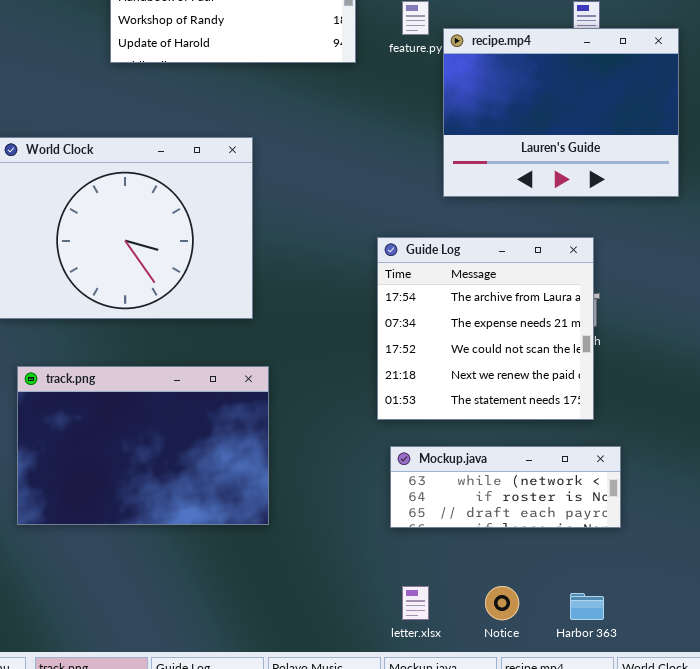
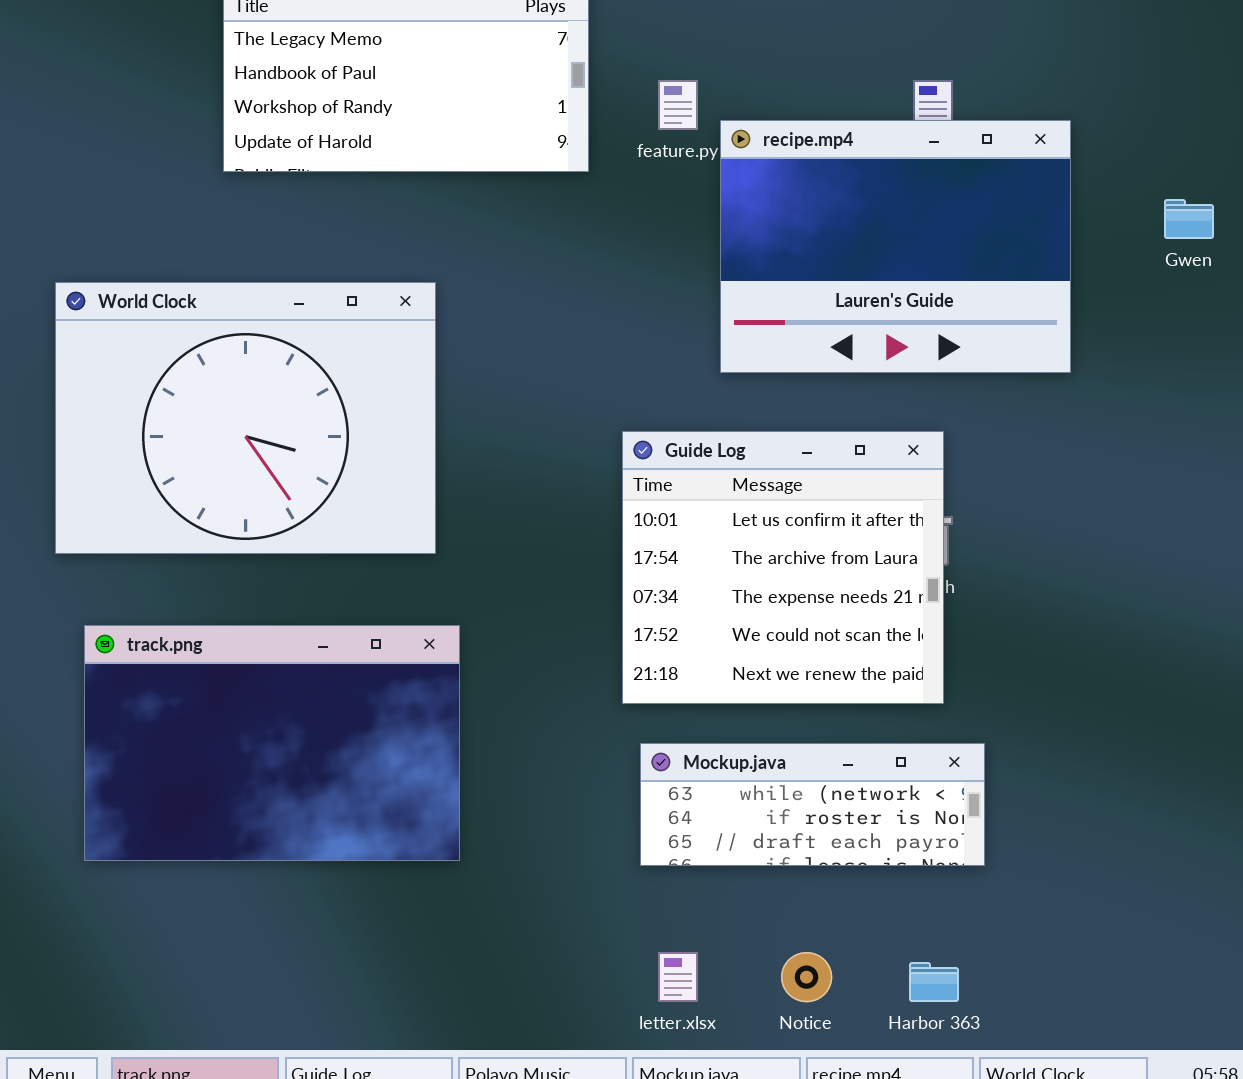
Guide Log: [377,237,594,420] -> [622,431,944,704], scrolled up 1 row

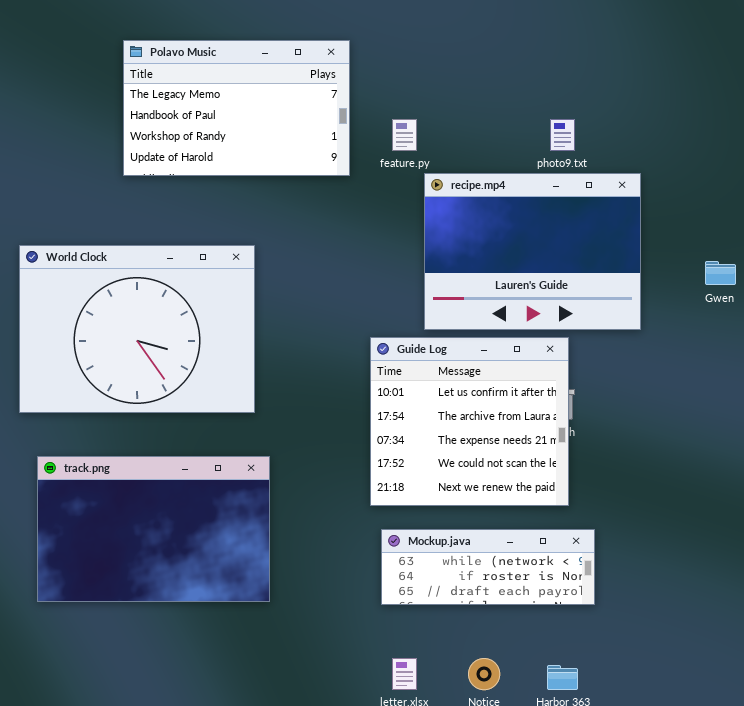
recipe.mp4: [720,120,1071,373] -> [424,173,641,330], moved
Gwen: [1164,199,1214,239] -> [705,261,736,285], moved

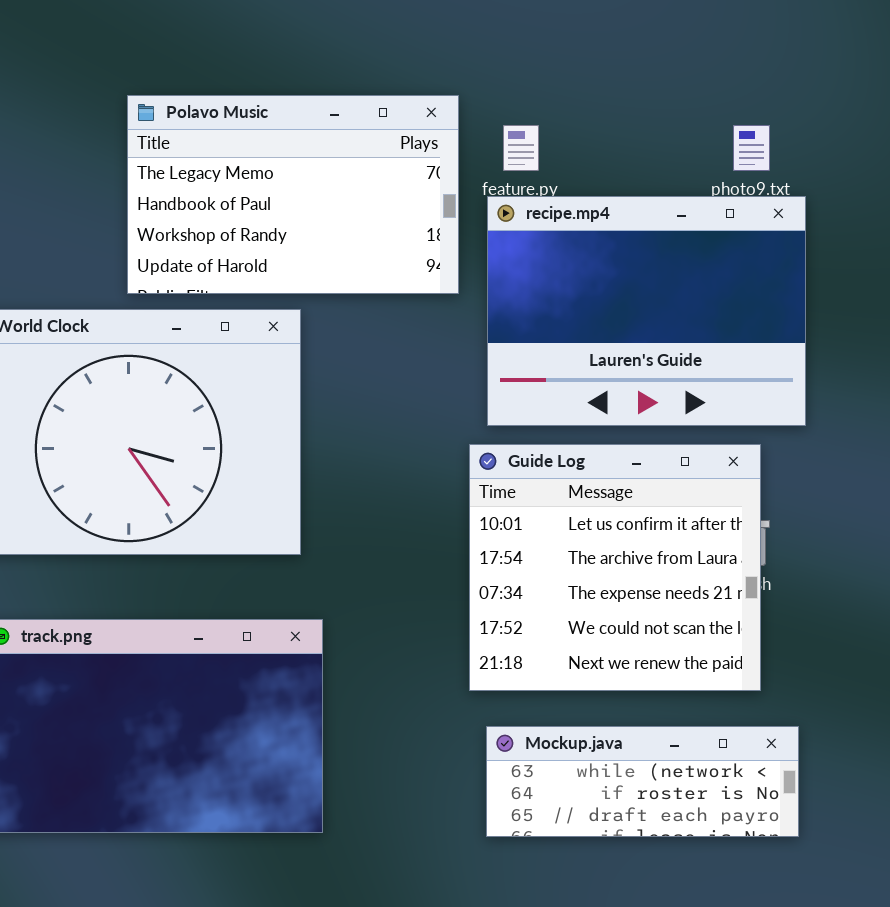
Polavo Music: [123,40,350,176] -> [127,95,459,294], moved
recipe.mp4: [424,173,641,330] -> [487,196,806,426], moved

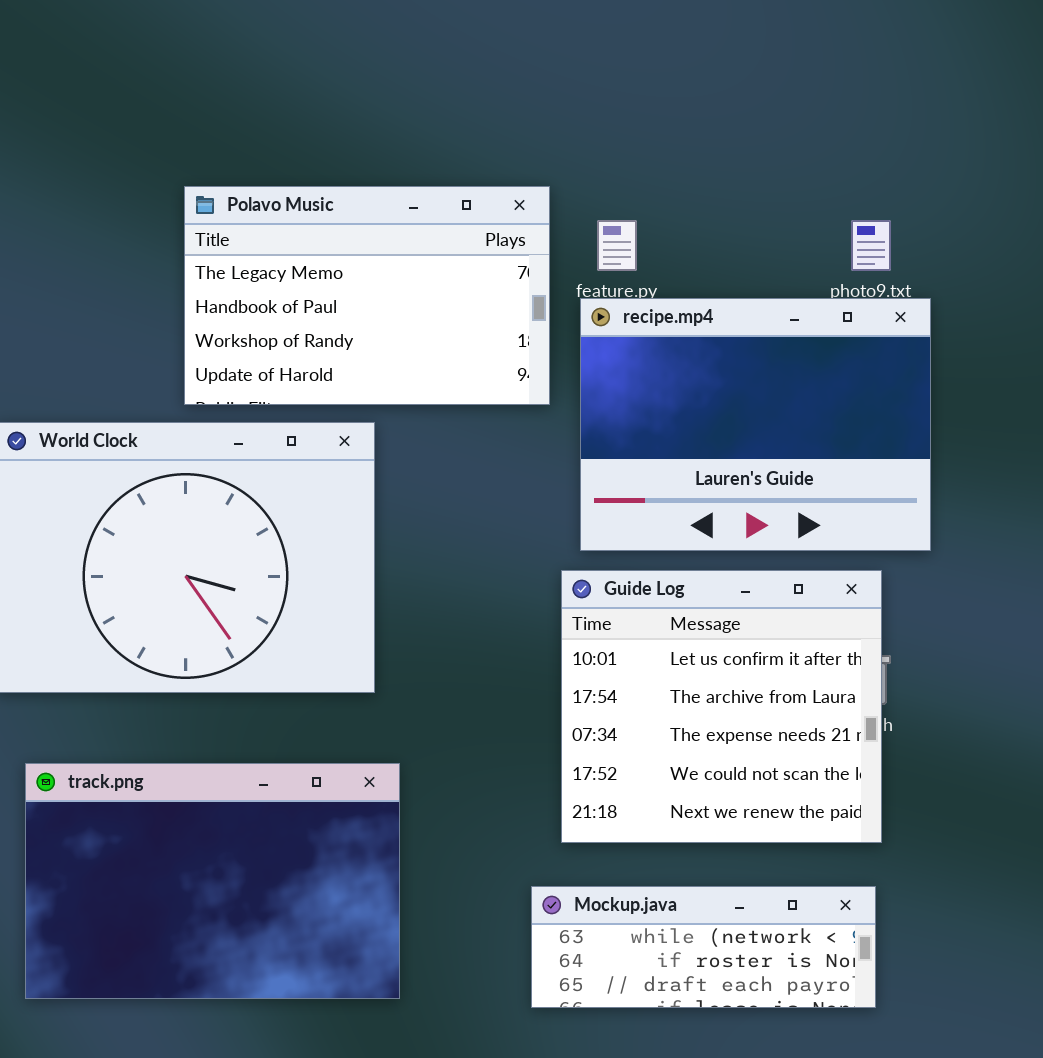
Mockup.java: [486,726,799,837] -> [531,886,876,1008], moved

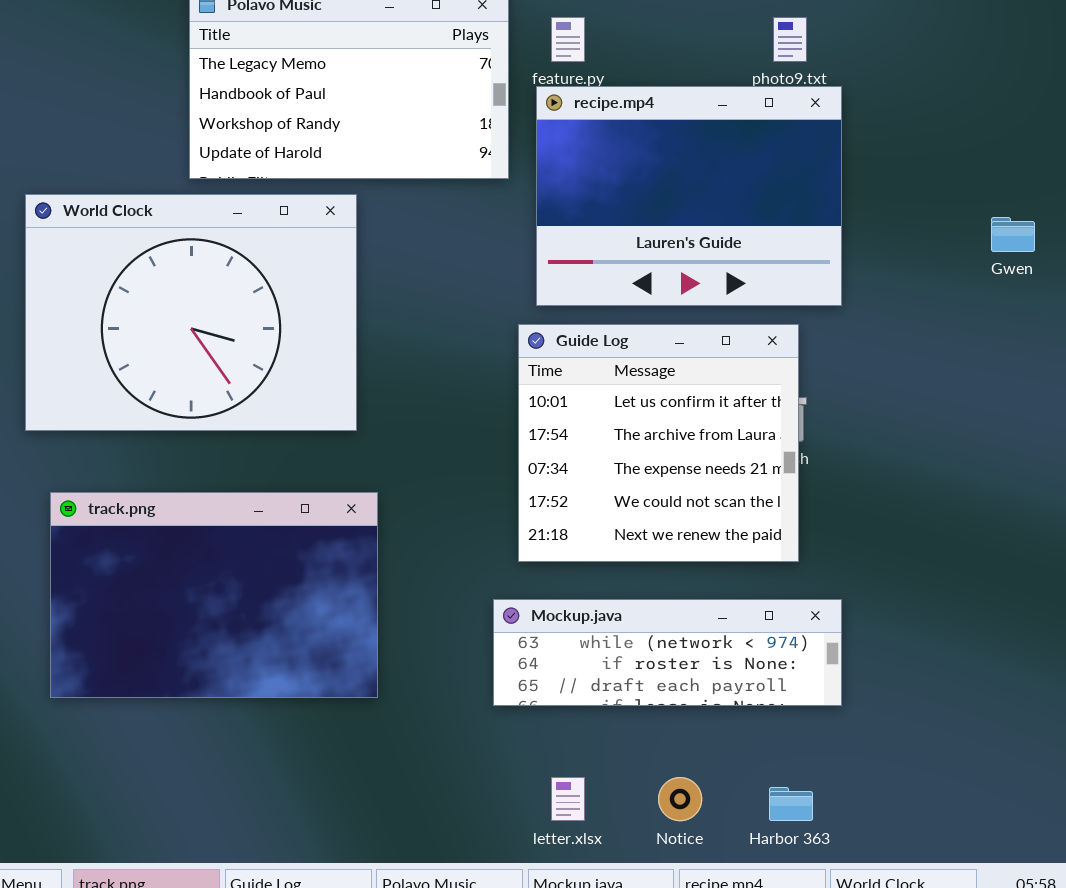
Mockup.java: [531,886,876,1008] -> [493,599,842,706], resized

